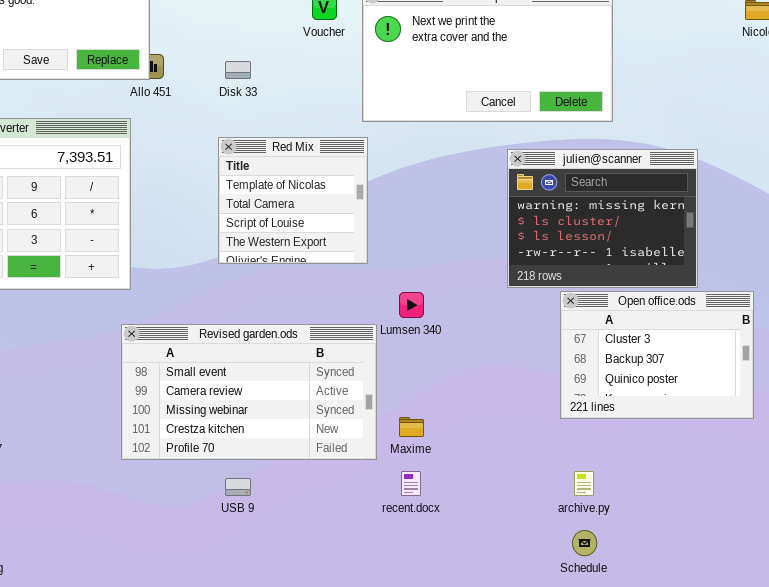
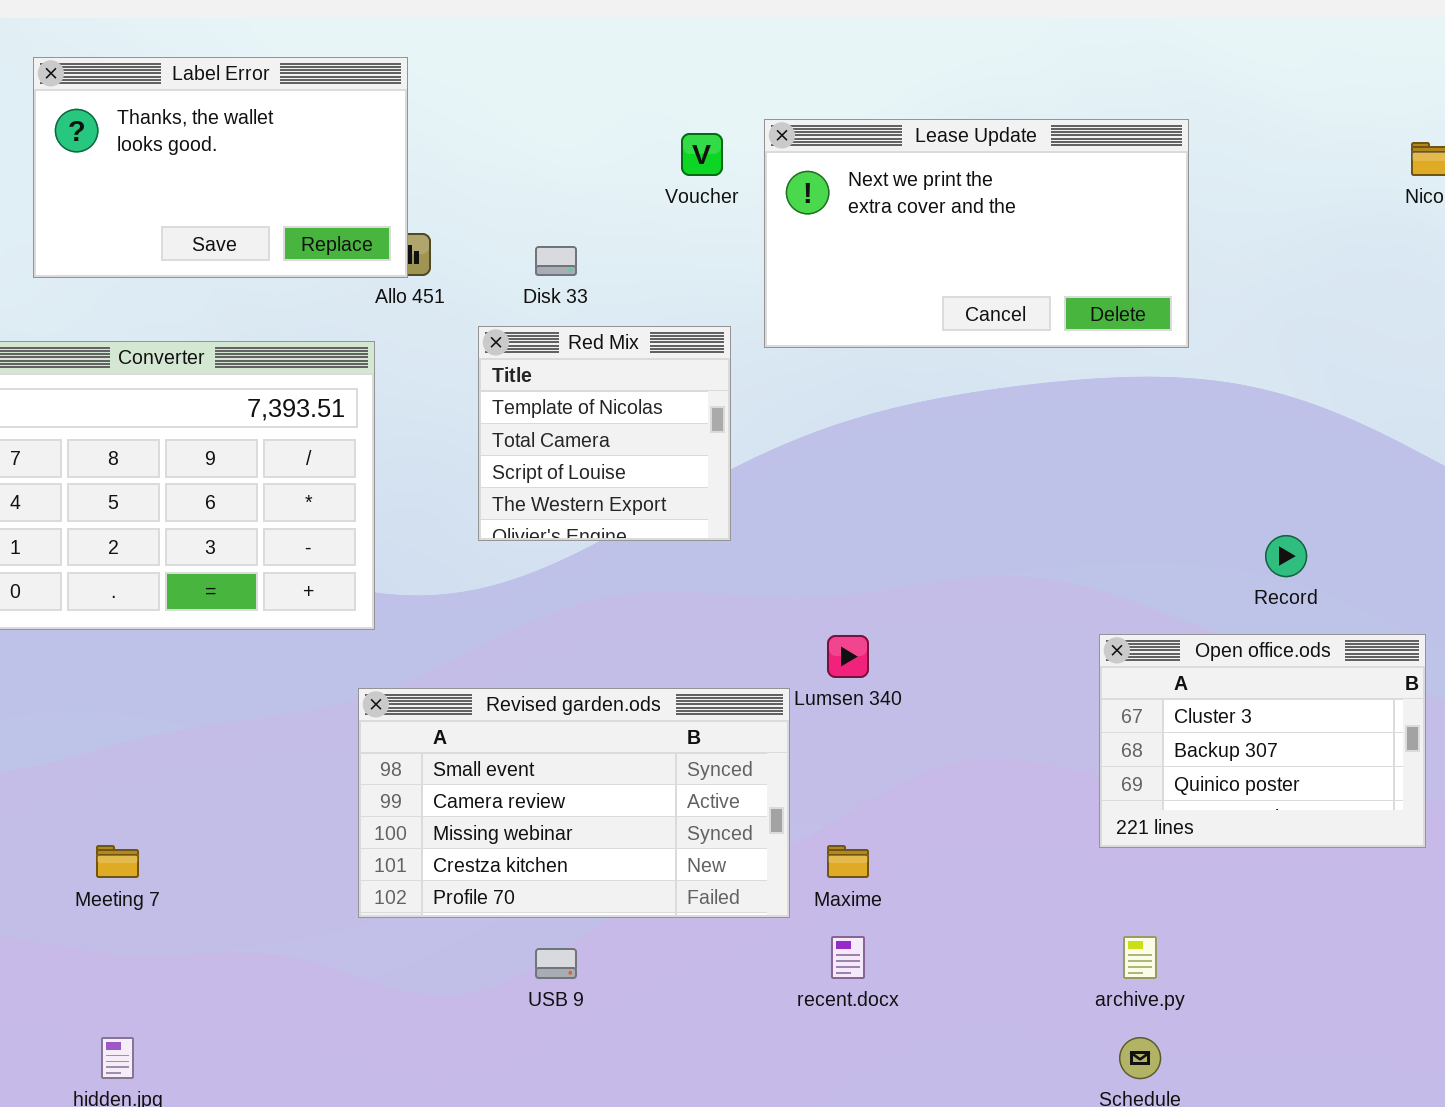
Red Mix: [218,137,368,264] -> [478,326,731,541], moved
julien@scanner: [507,149,698,288] -> none, closed

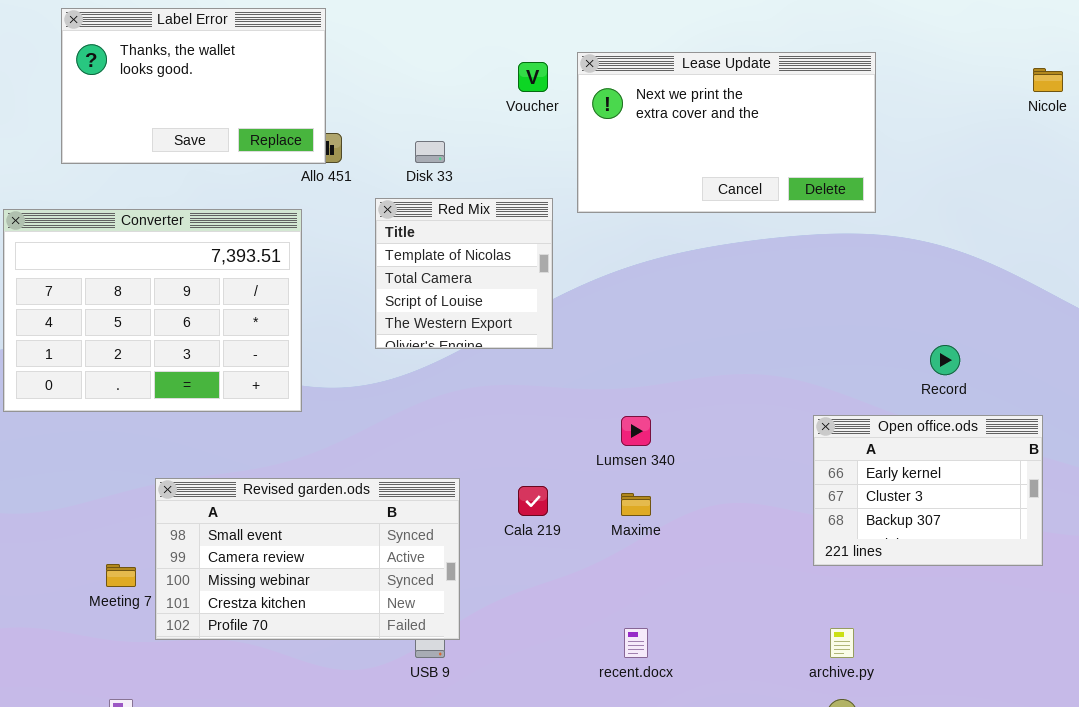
Open office.ods: [1099,634,1426,848] -> [813,415,1043,566], scrolled up 1 row
Revised garden.ods: [358,688,790,918] -> [155,478,460,640], moved
Maxime: [827,845,869,878] -> [621,493,651,516], moved

